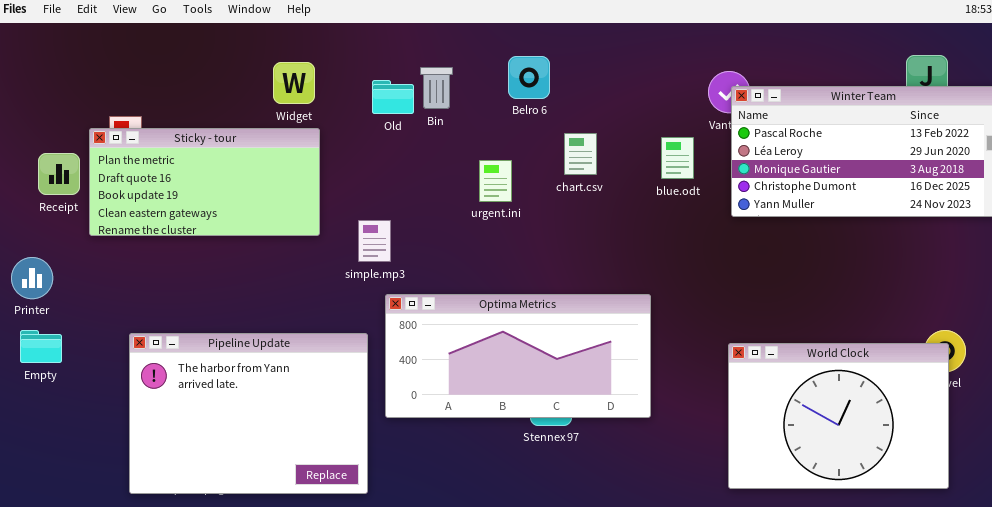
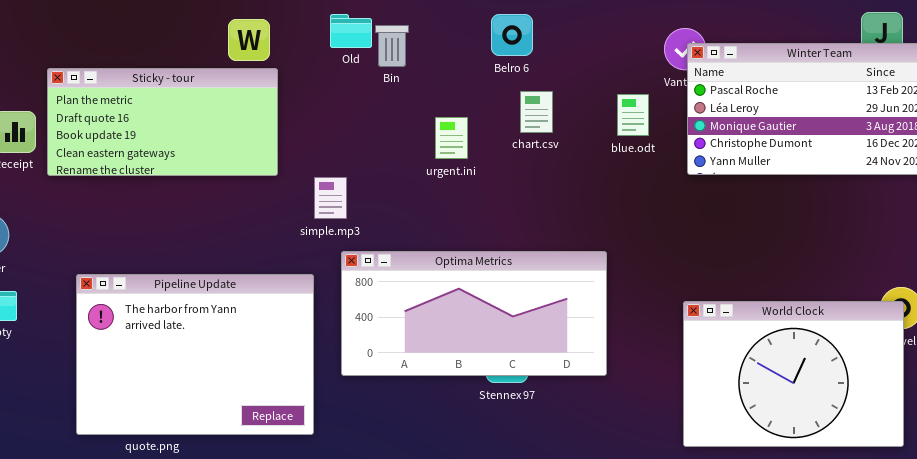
Belro 6: [508,56,550,99] -> [491,14,533,56], moved
Old: [372,80,414,114] -> [330,14,372,48], moved
Sticky - tour: [89,128,320,236] -> [47,68,278,176], moved
Pipeline Update: [129,333,368,494] -> [76,274,314,435], moved

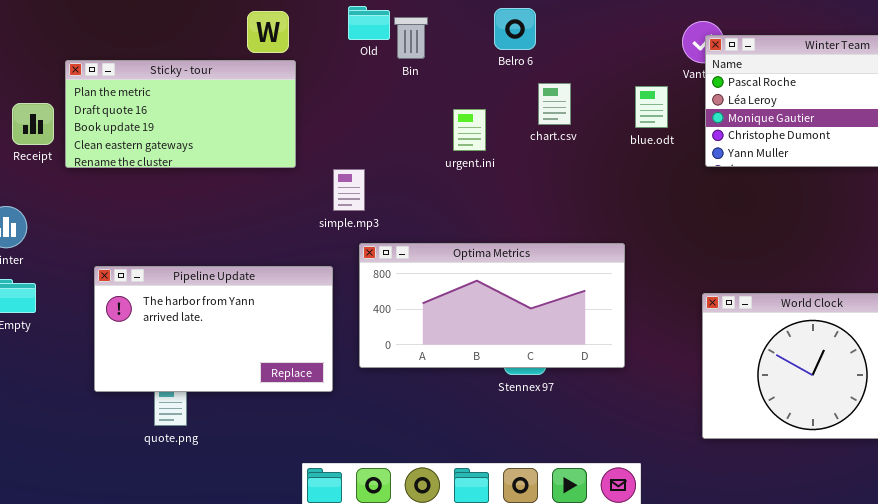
Belro 6: [491,14,533,56] -> [494,8,536,50], moved
Pipeline Update: [76,274,314,435] -> [94,266,333,392], resized

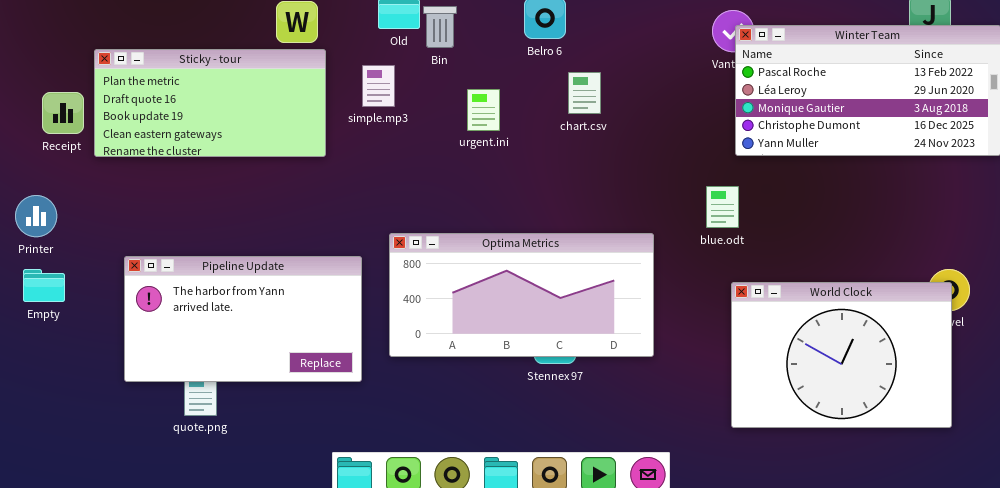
blue.odt: [635,86,668,128] -> [706,186,739,228], moved
urgent.ini: [453,109,486,151] -> [467,89,500,131], moved
simple.mp3: [333,169,365,211] -> [362,65,395,107], moved

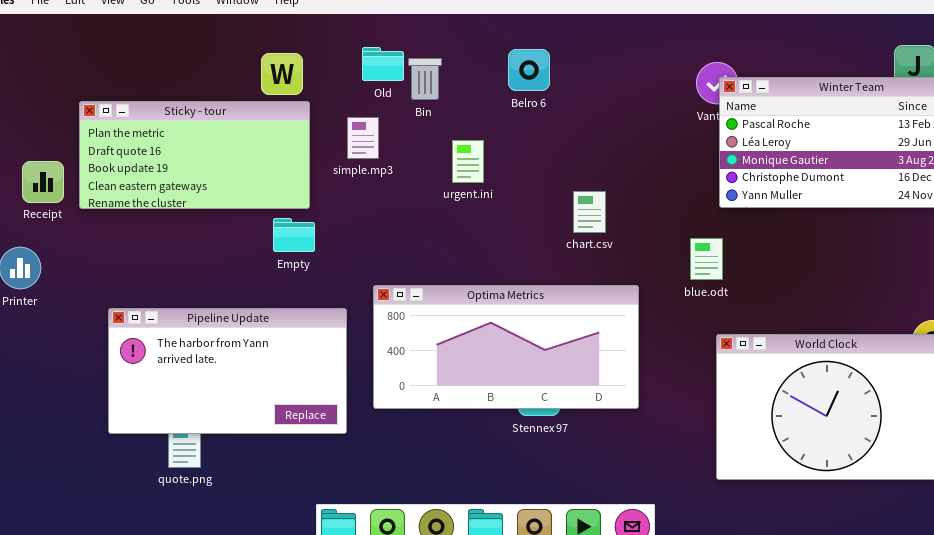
chart.csv: [568,72,601,114] -> [573,191,606,233], moved
Receipt: [42,92,84,134] -> [22,161,64,203], moved
Empty: [23,269,65,302] -> [273,218,315,252], moved

